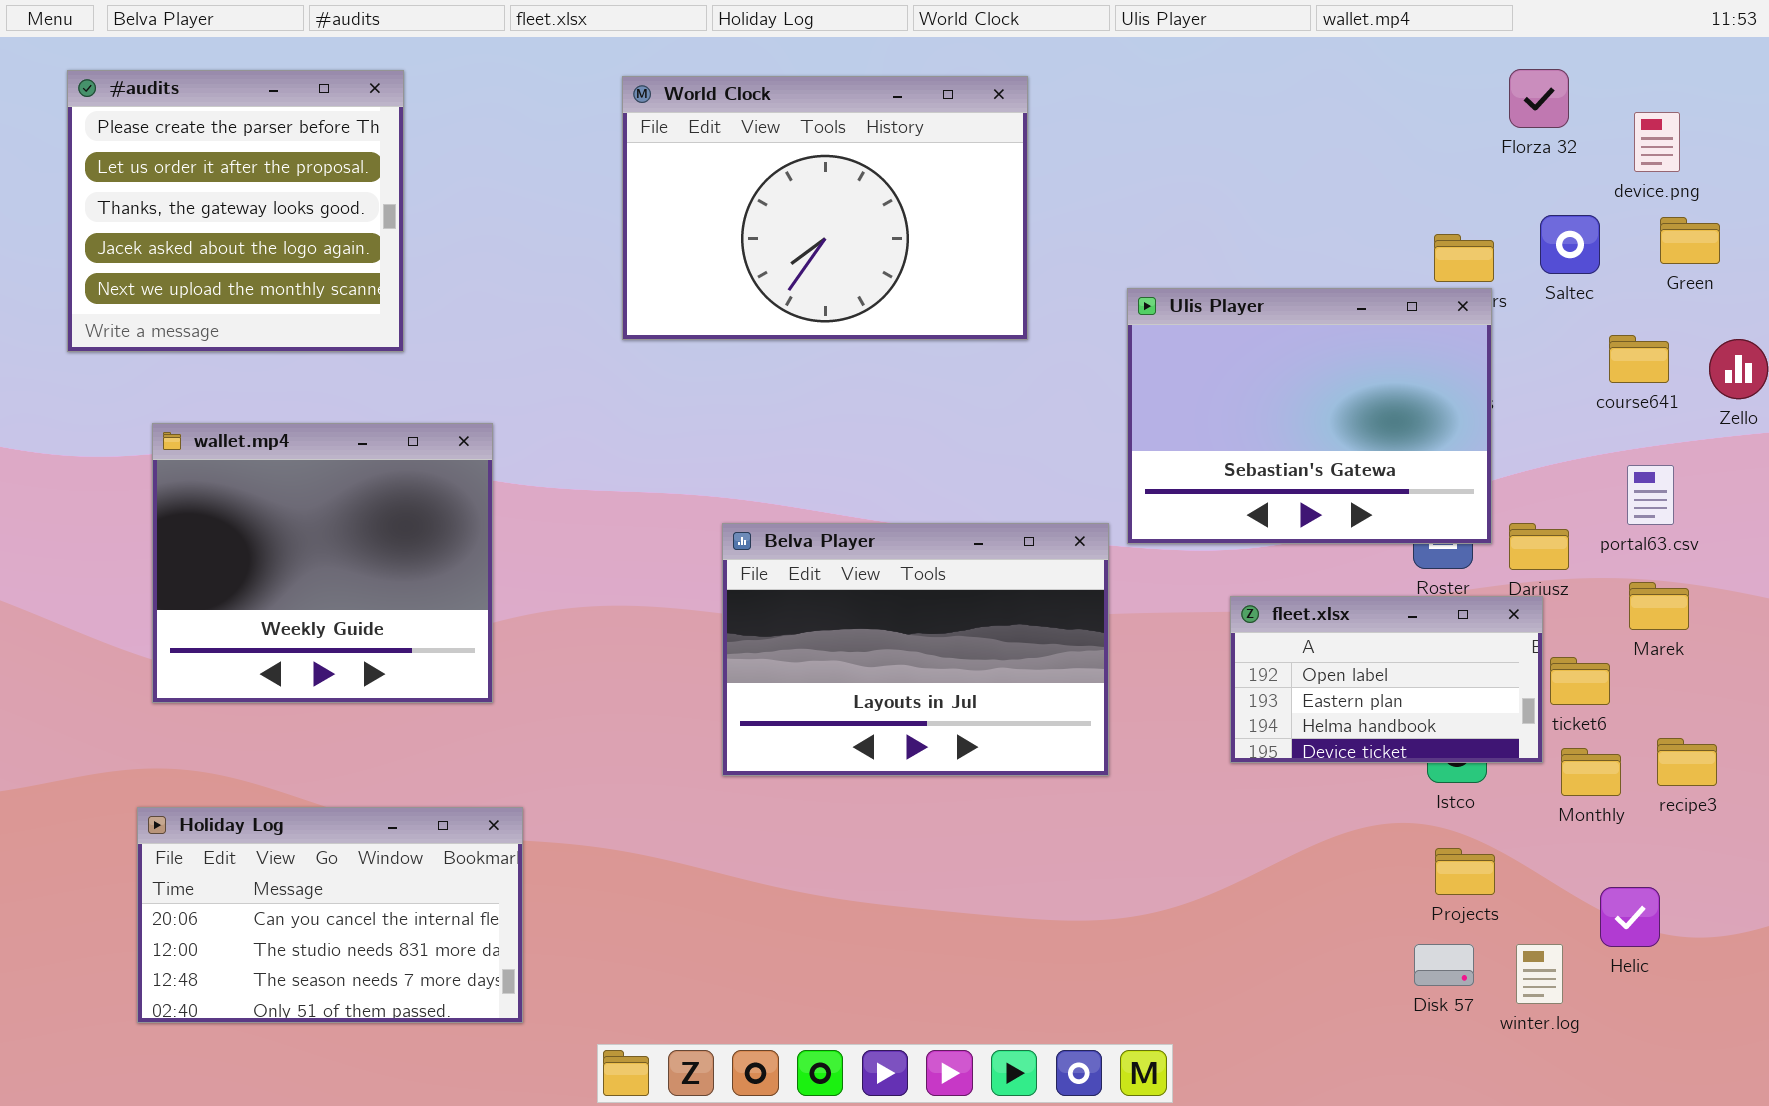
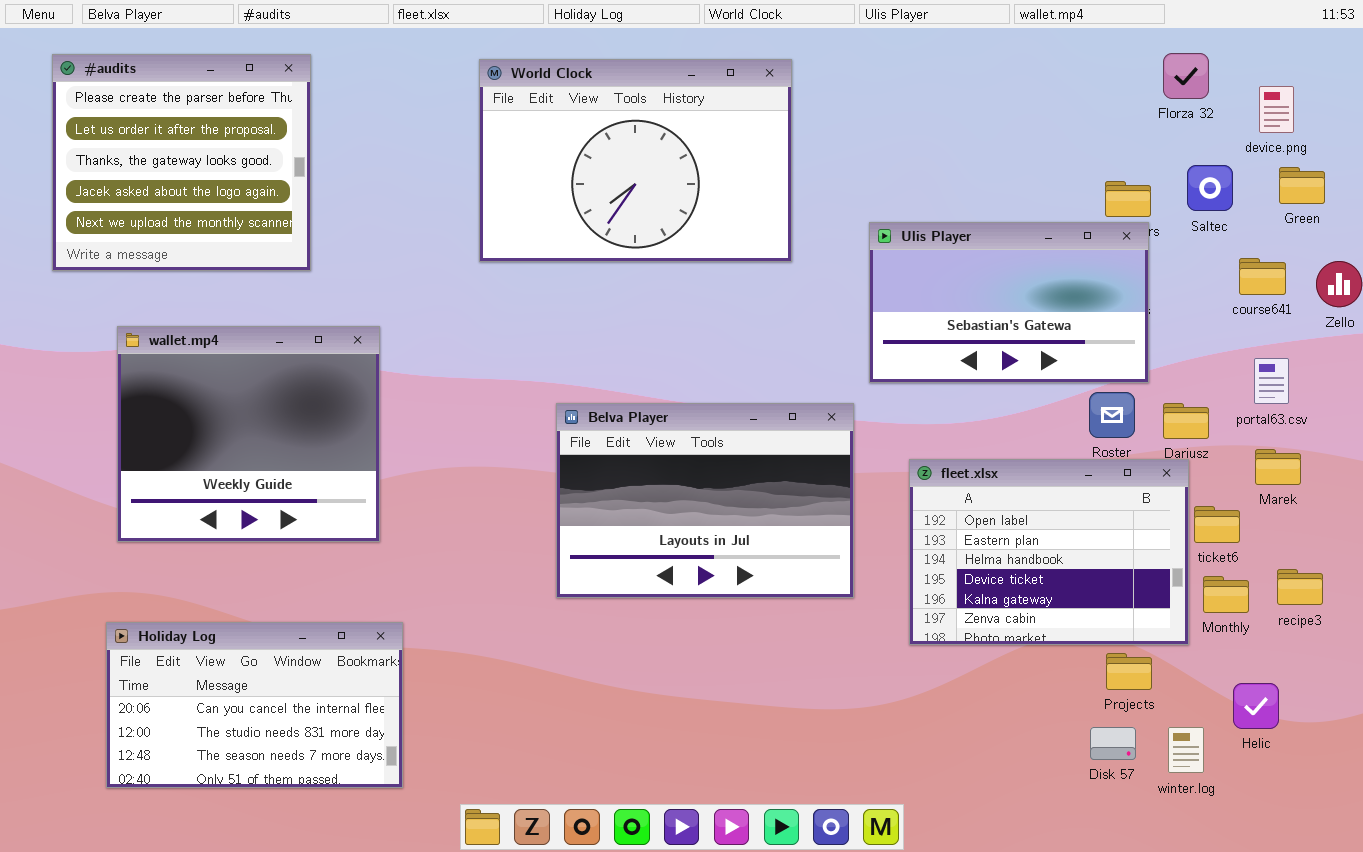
Ulis Player: [1127,288,1492,544] -> [869,222,1149,383], resized
fleet.xlsx: [1230,596,1543,763] -> [909,459,1189,645], resized

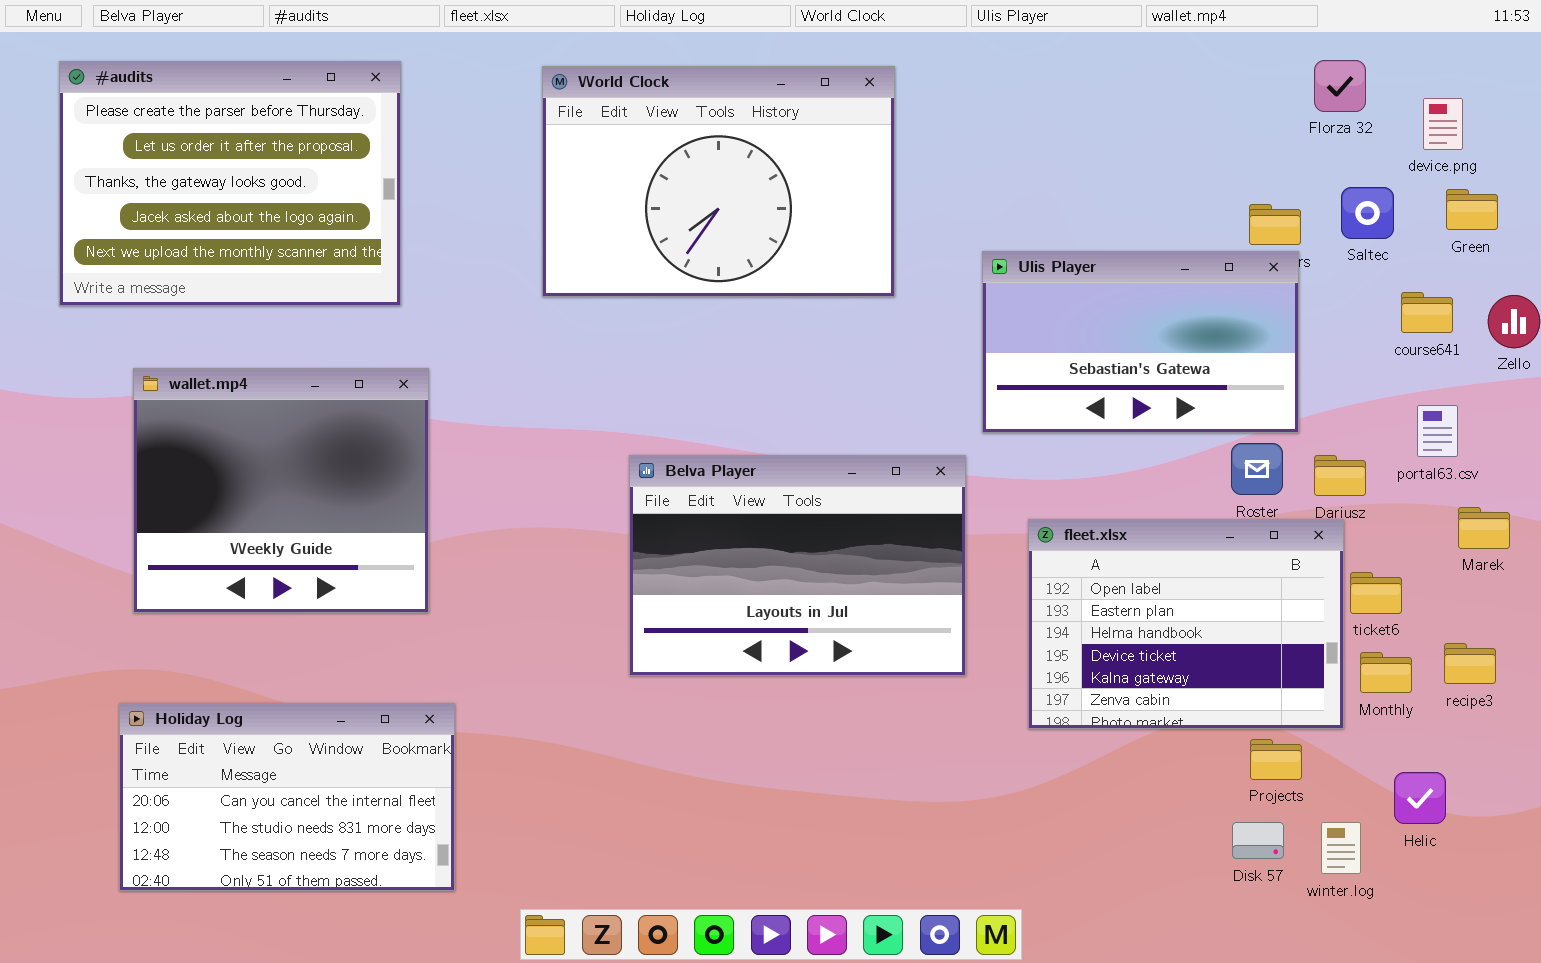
#audits: [52,54,311,271] -> [59,61,401,306], resized
Marek: [1255,449,1301,485] -> [1458,507,1510,549], moved

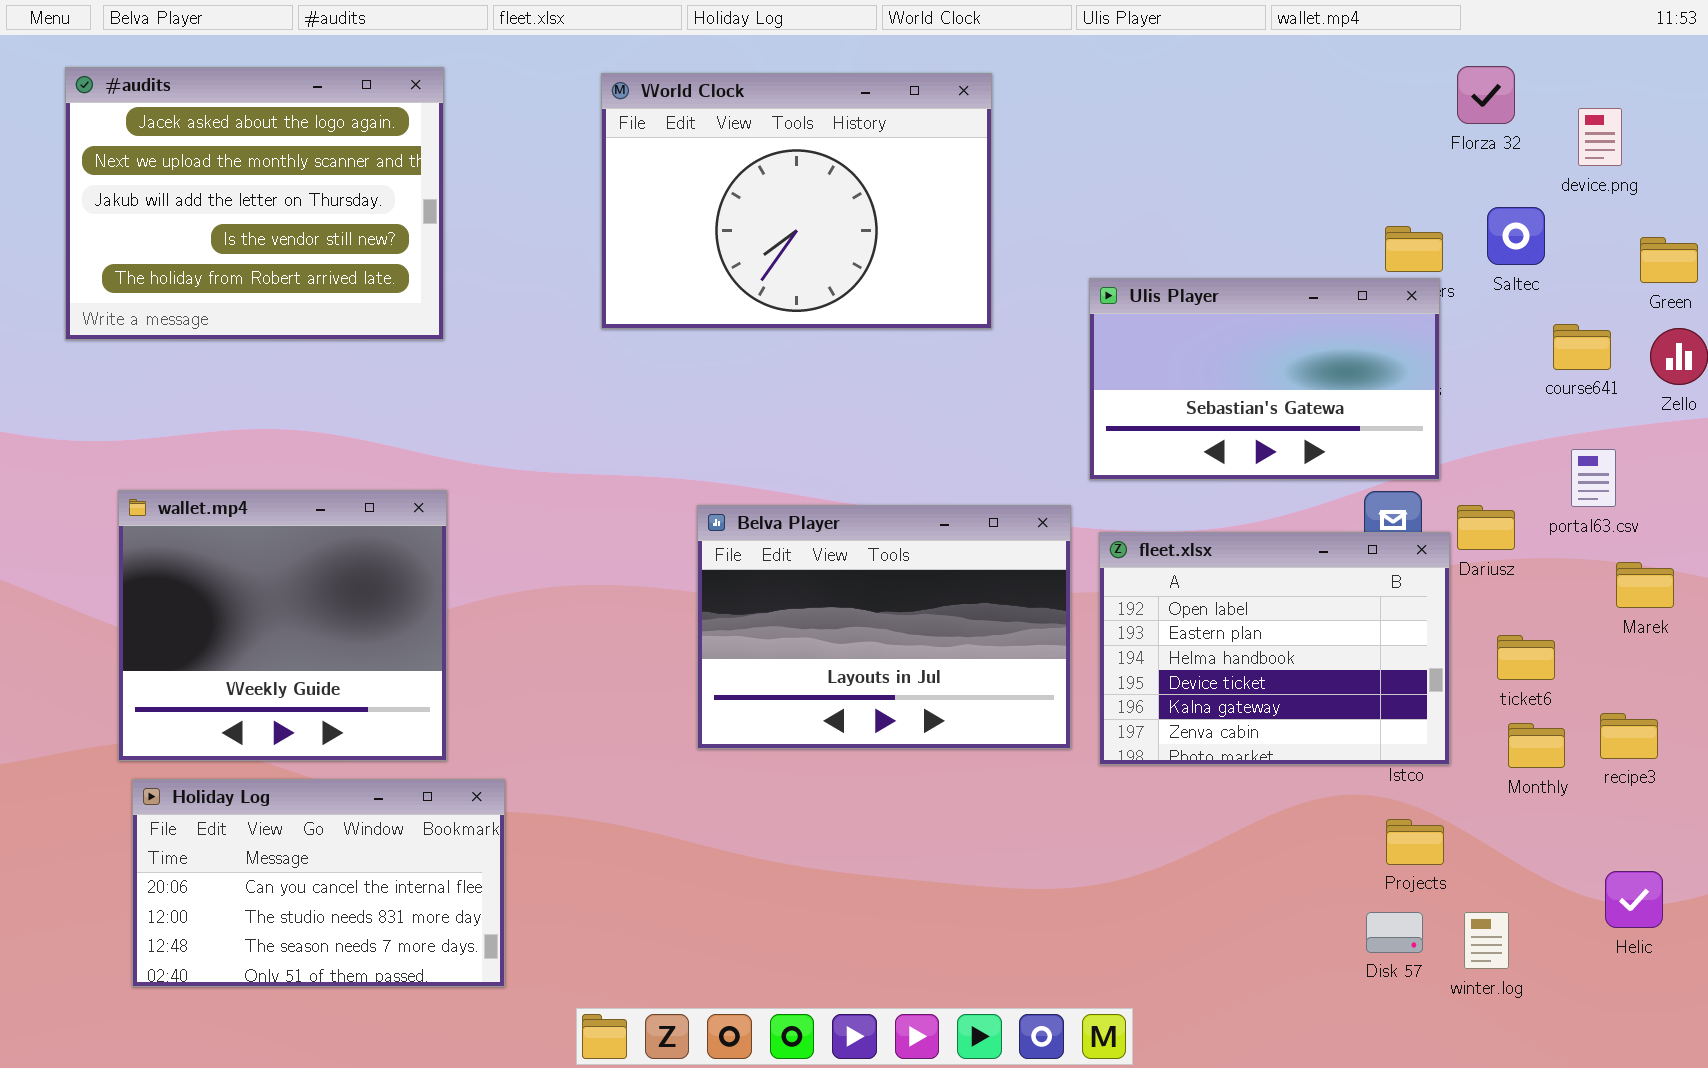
#audits: [59,61,401,306] -> [65,67,444,340], scrolled down 3 rows
Green: [1446,189,1498,230] -> [1640,237,1698,283], moved
wallet.mp4: [133,368,429,613] -> [118,490,447,761], moved
fleet.xlsx: [1028,519,1344,729] -> [1099,532,1450,765], moved
Helic: [1394,772,1446,824] -> [1605,871,1663,928], moved

